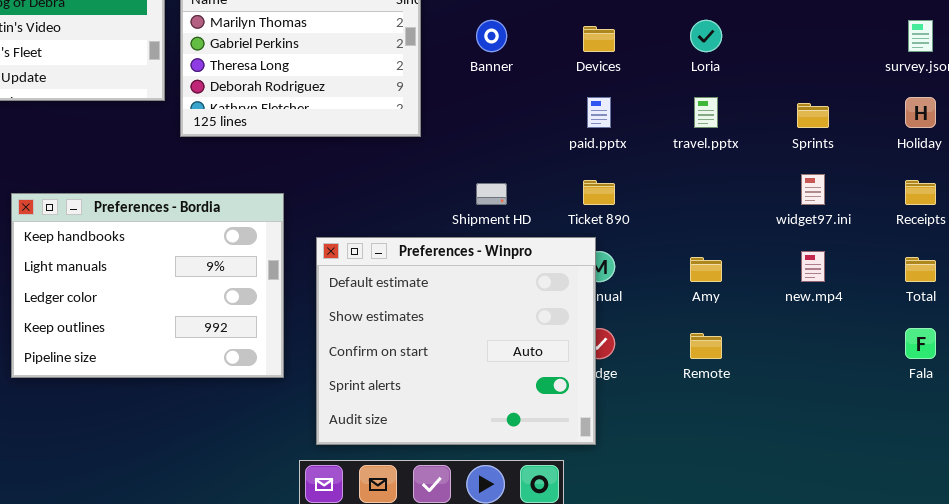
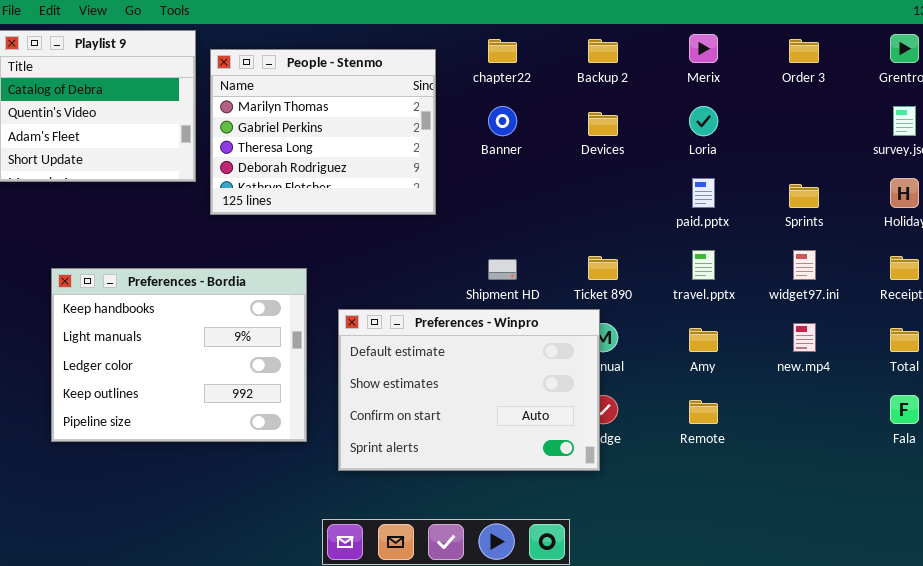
paid.pptx: [587,97,611,128] -> [692,178,715,208], moved
travel.pptx: [694,97,718,128] -> [692,250,715,280], moved
Preferences - Winpro: [316,237,596,445] -> [338,309,600,471], resized

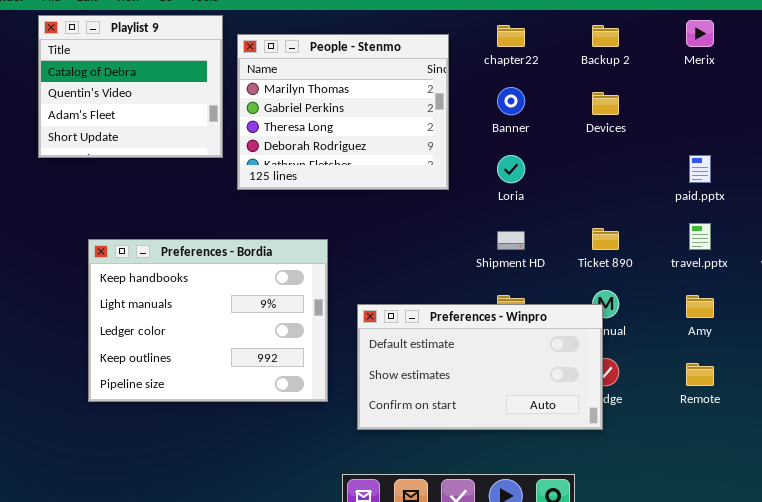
Loria: [689,106,718,136] -> [497,155,525,183], moved
Preferences - Winpro: [338,309,600,471] -> [357,304,603,430], resized

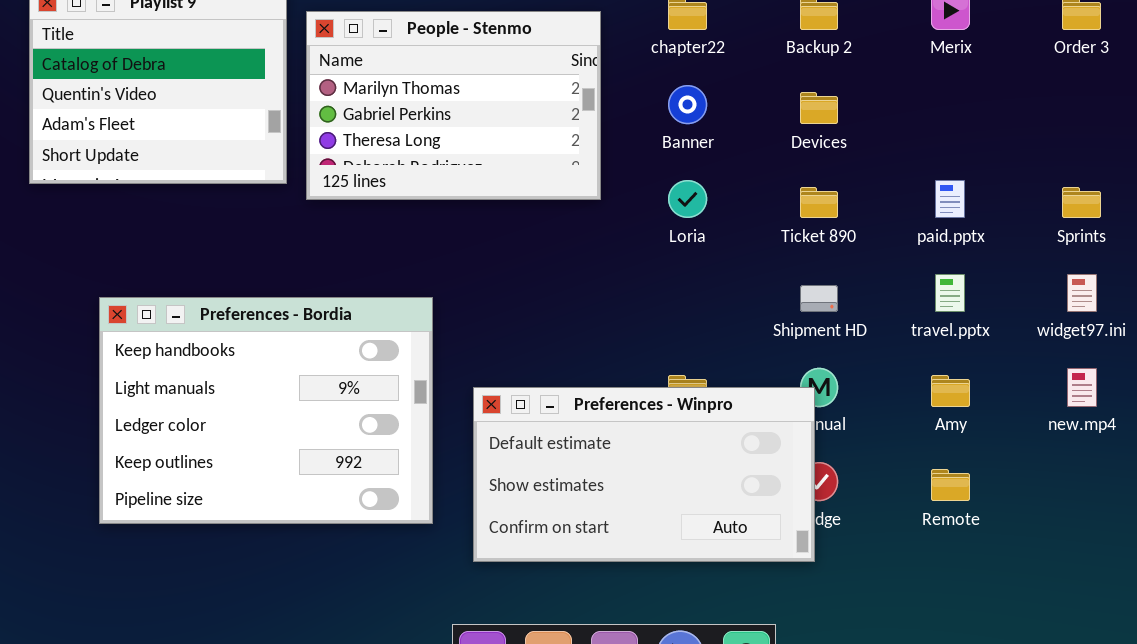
People - Stenmo: [237,34,449,190] -> [306,11,601,200], resized
Ticket 890: [592,228,619,250] -> [800,187,838,218], moved
Shipment HD: [497,231,525,250] -> [800,285,838,312], moved

